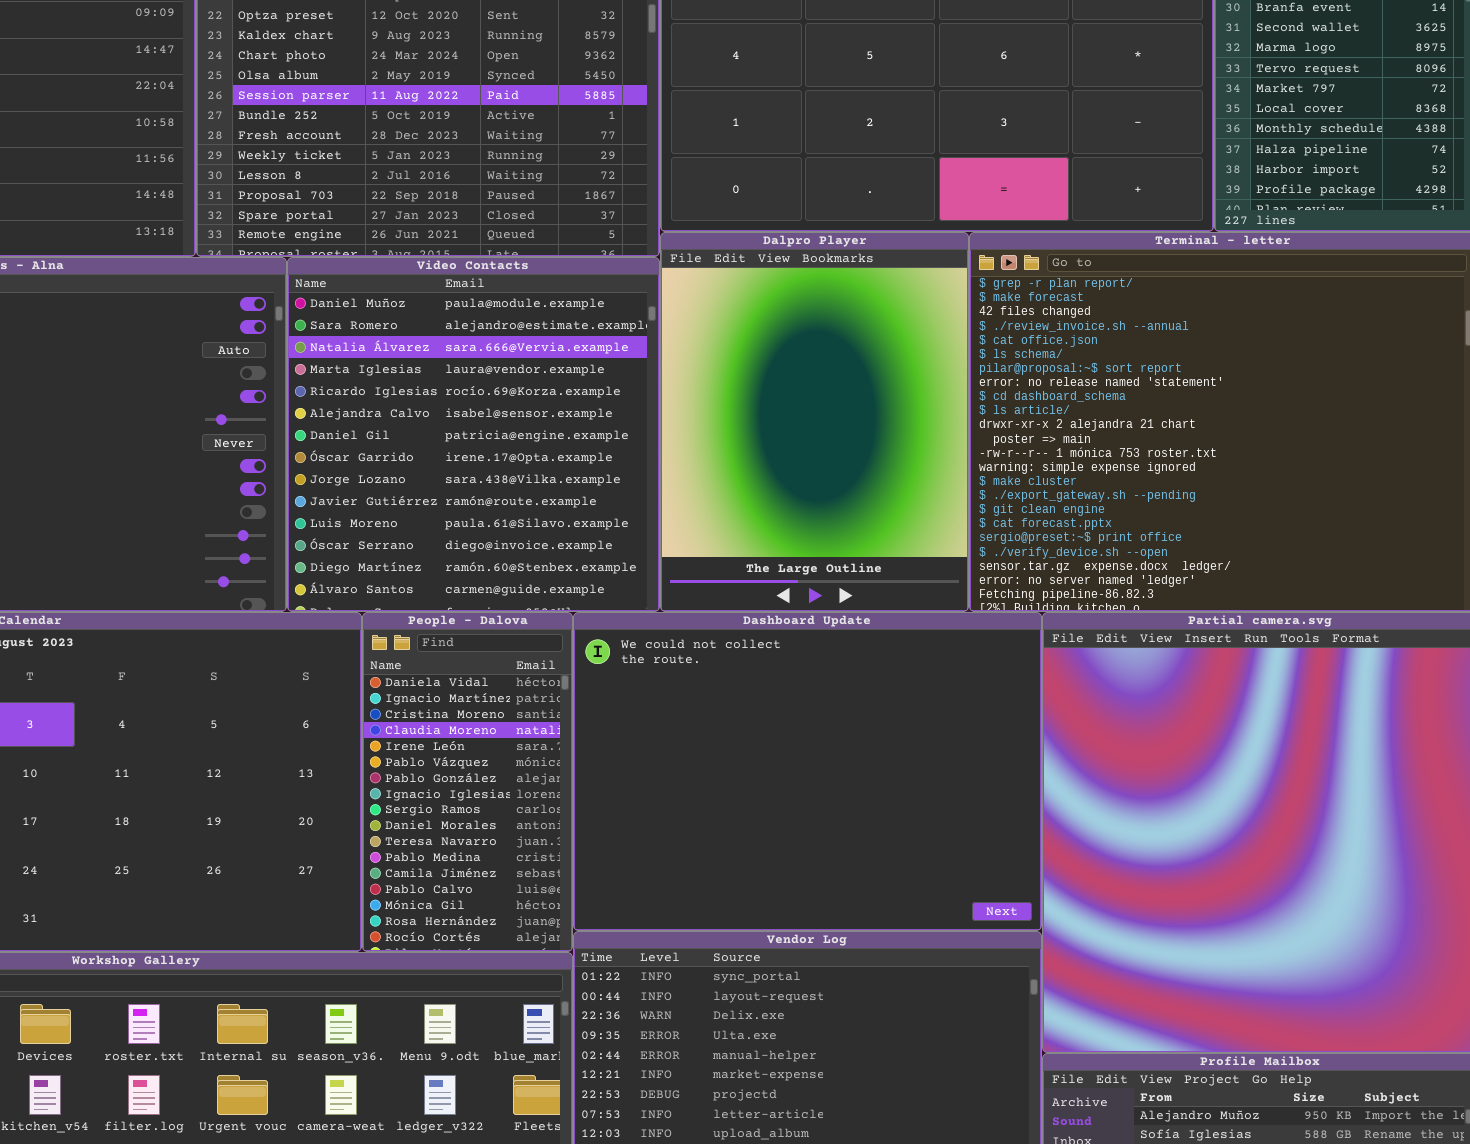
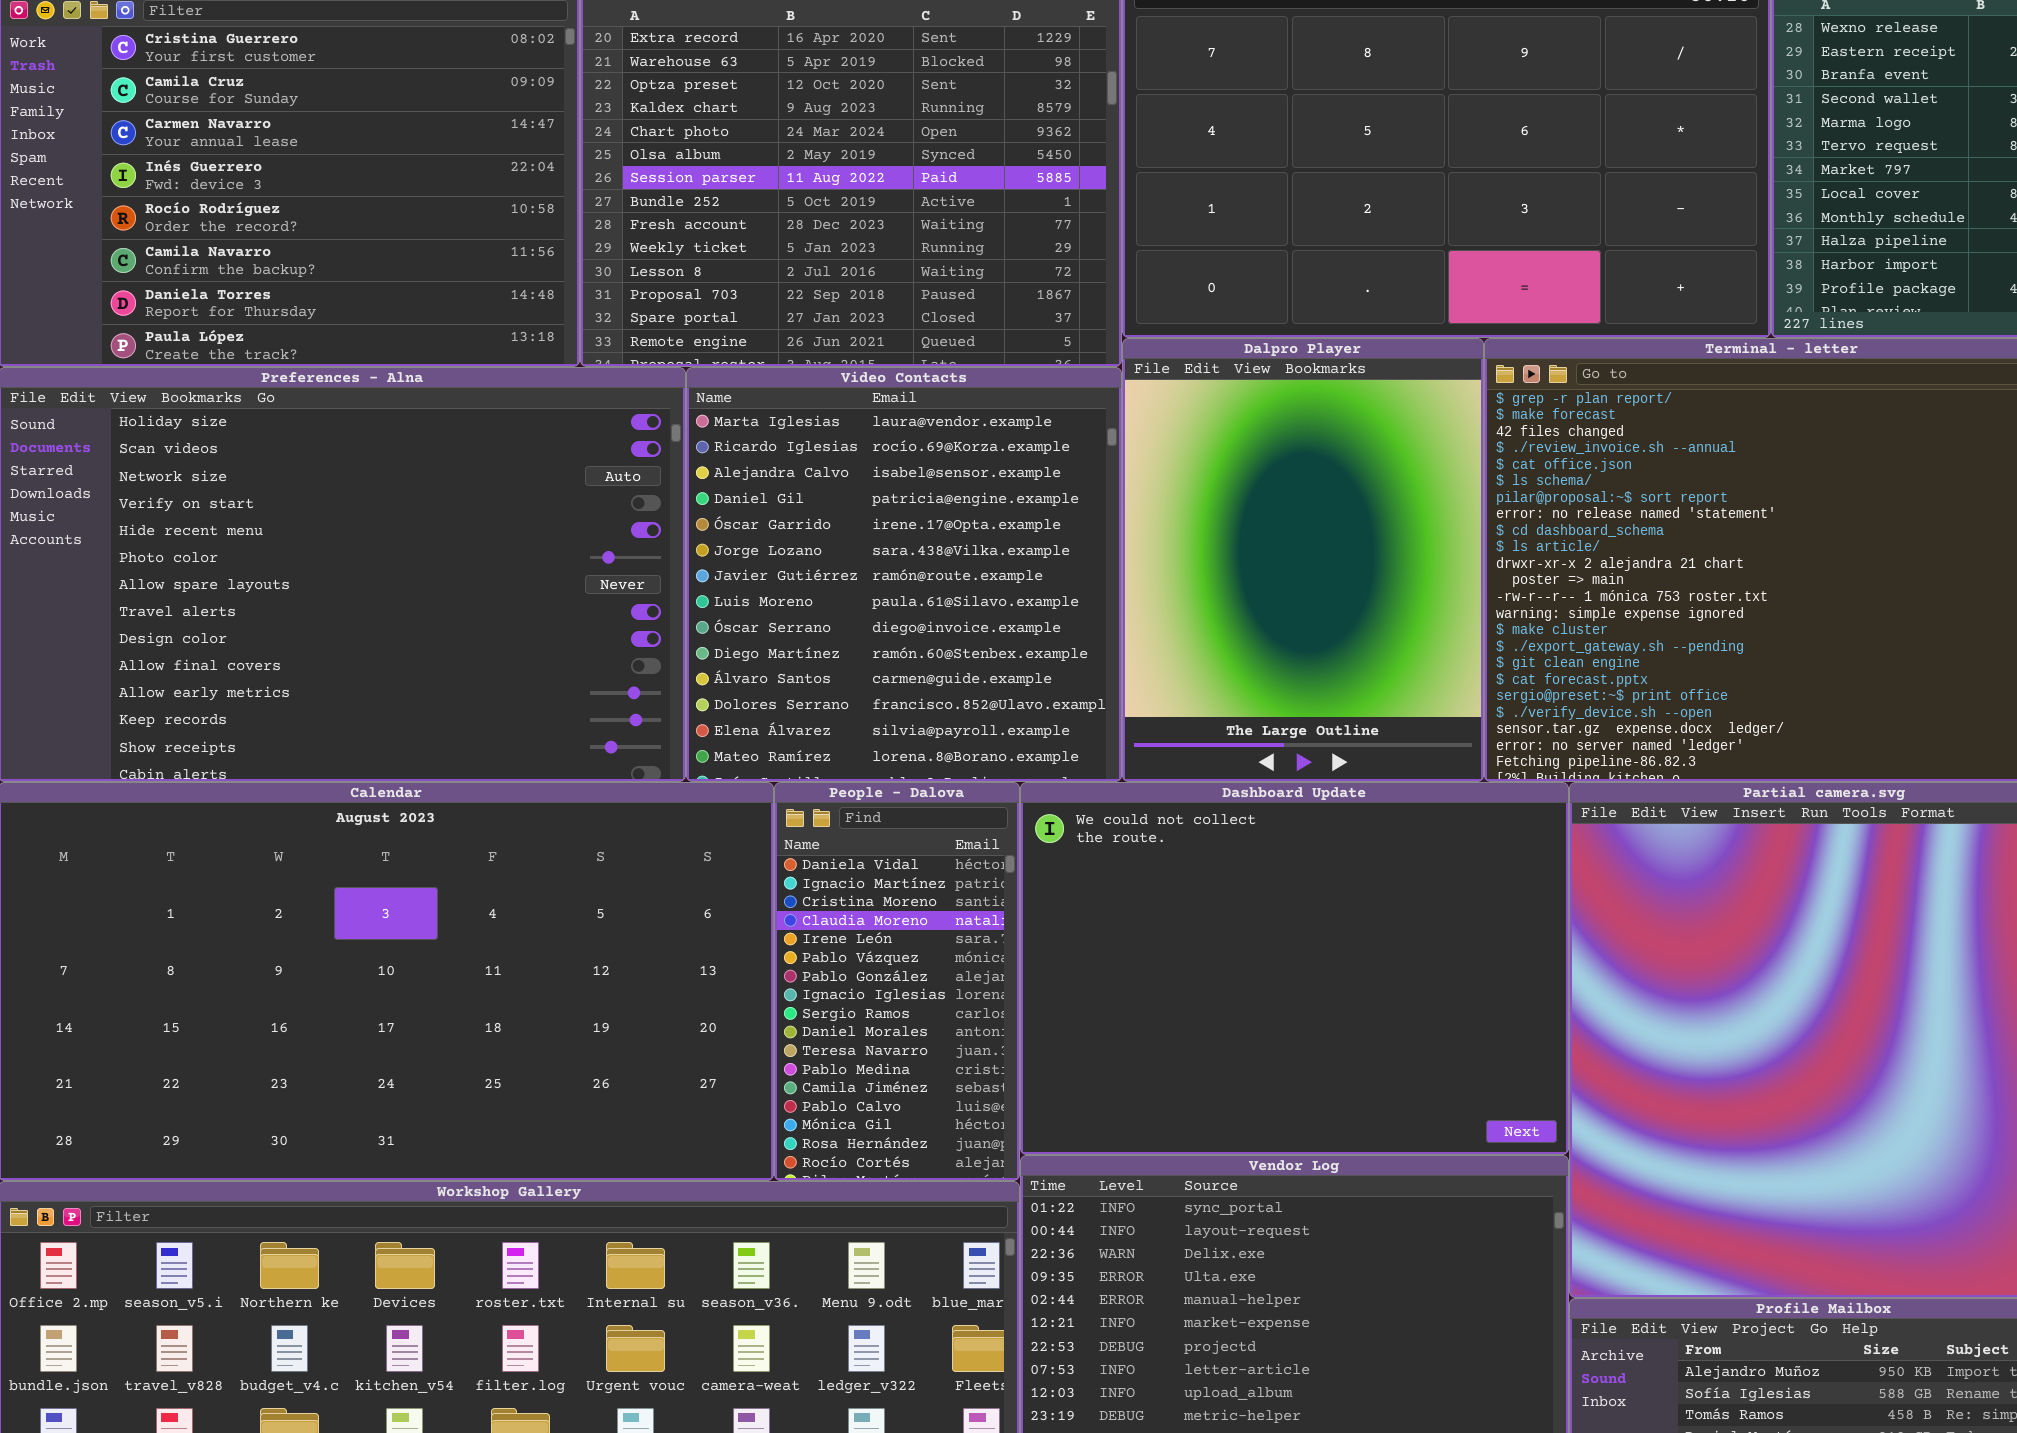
Video Contacts: [287,257,660,612] -> [686,367,1122,782], scrolled down 3 rows

